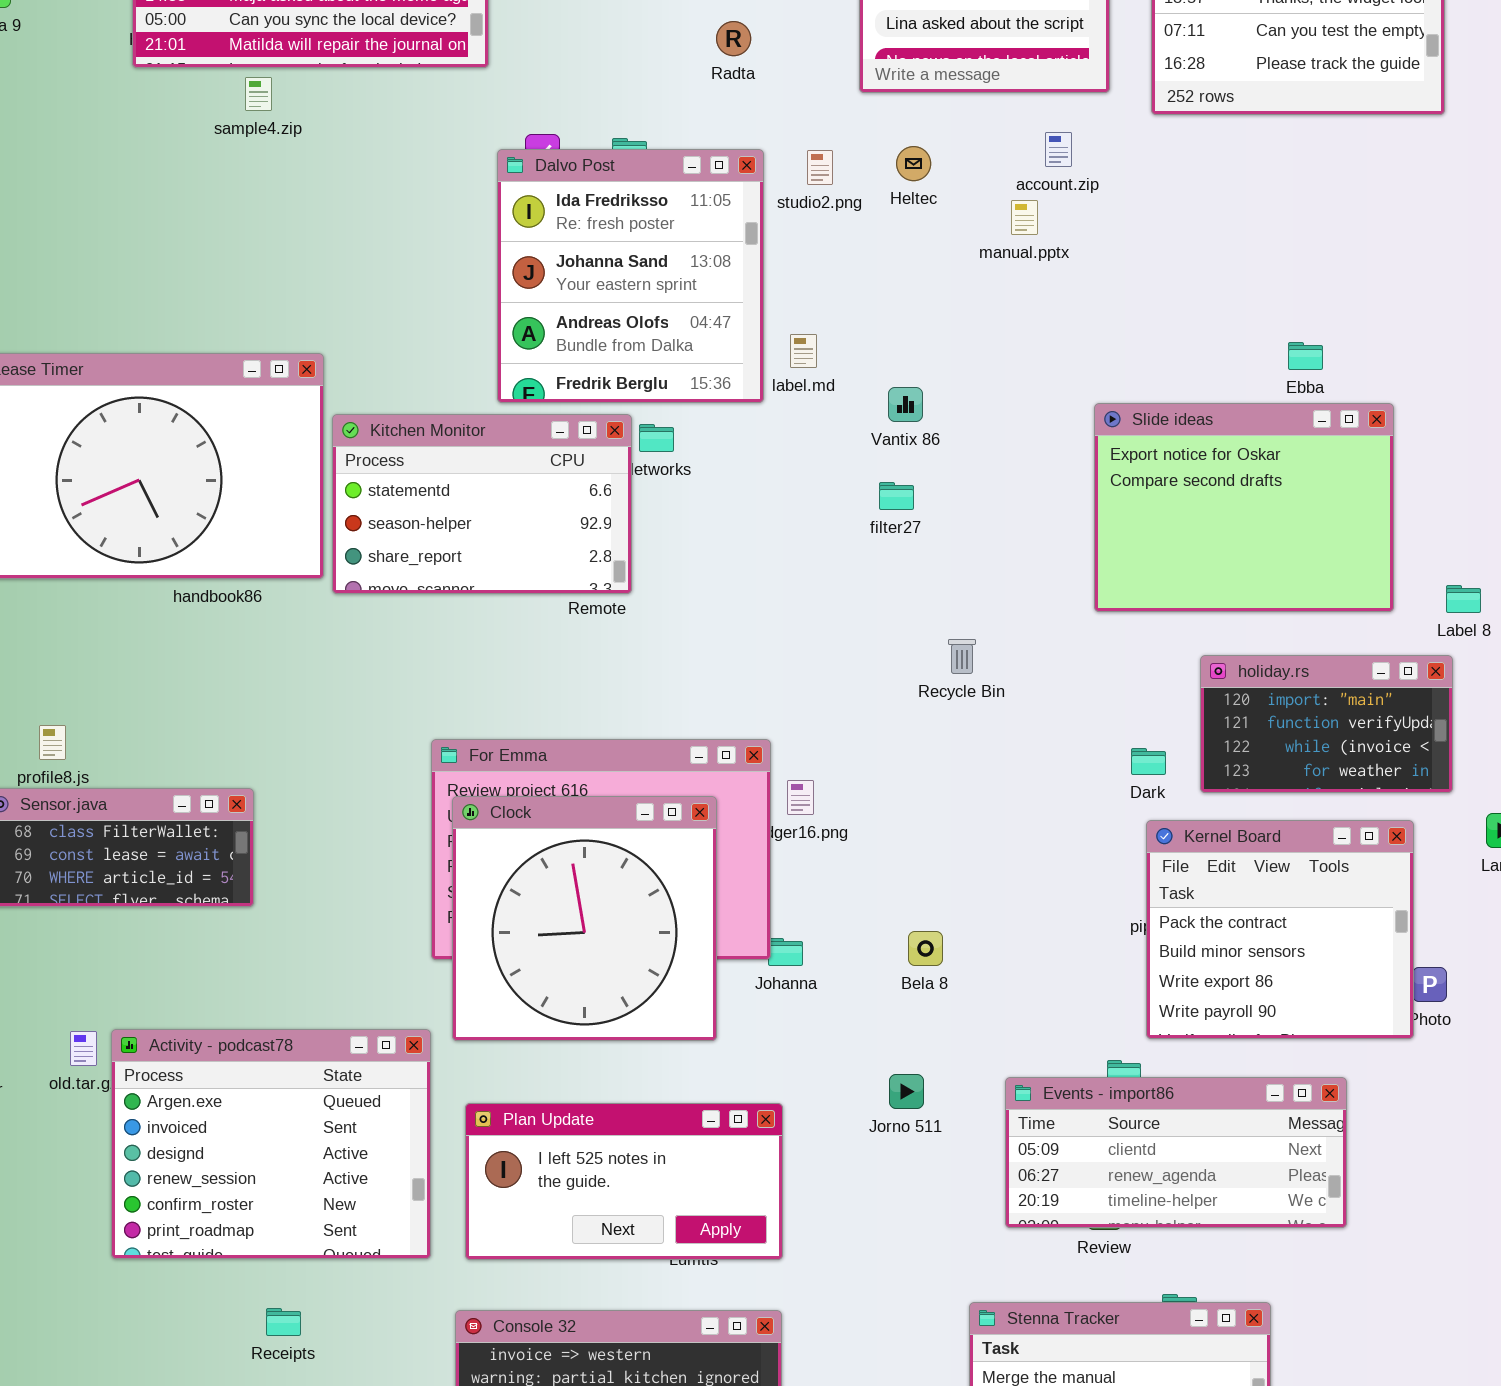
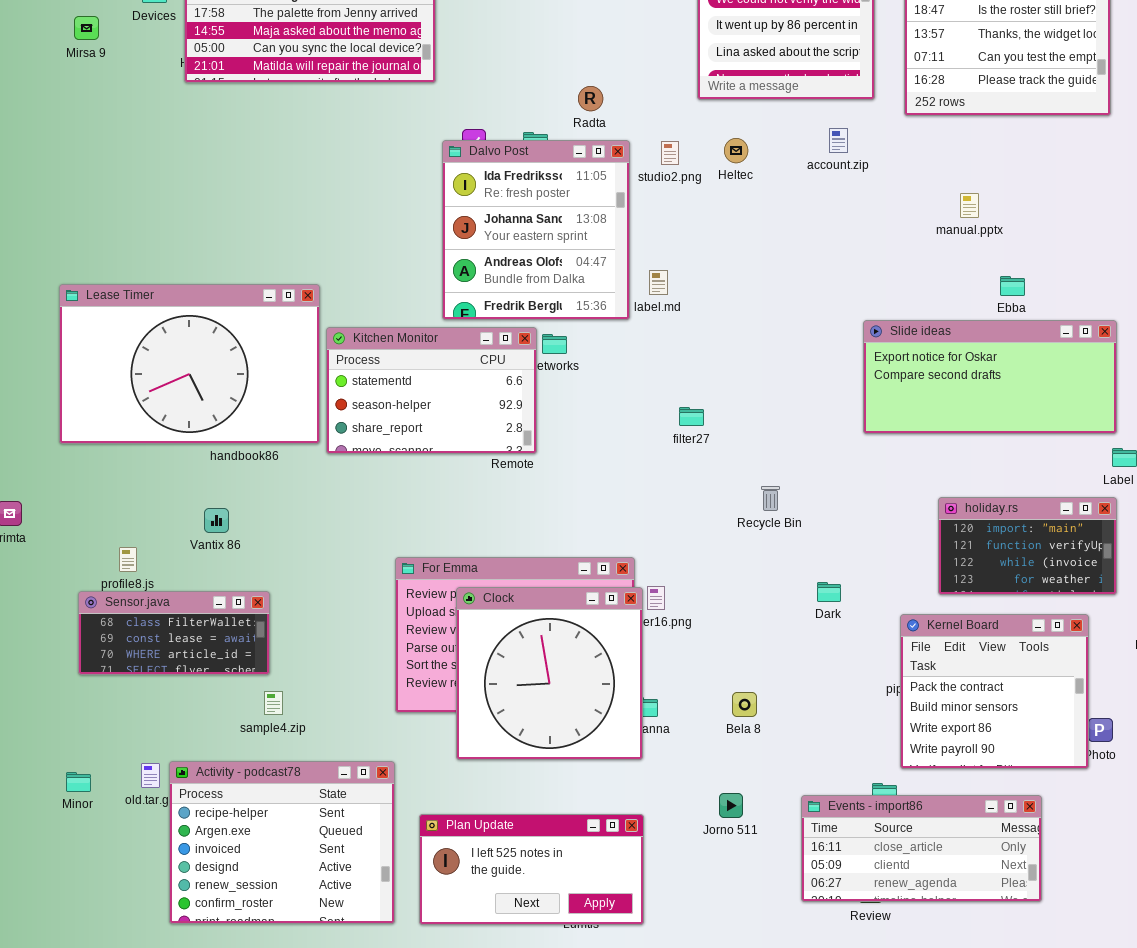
Radta: [716,21,751,56] -> [578,86,603,111], moved
sample4.zip: [245,77,272,111] -> [264,691,283,715], moved
manual.pptx: [1011,200,1038,235] -> [960,193,979,218], moved
Vantix 86: [888,387,923,422] -> [204,508,229,533], moved
Slide ideas: [1094,403,1394,612] -> [863,320,1117,434], resized
filter27: [879,482,914,510] -> [679,407,704,426], moved
Dark: [1131,748,1166,775] -> [817,582,841,602], moved
Clock: [452,796,717,1041] -> [456,587,643,760], moved
Activity - podcast78: [111,1029,431,1259] -> [169,761,395,924], scrolled up 1 row
Events - import86: [1005,1077,1347,1228] -> [801,795,1042,902], scrolled up 1 row

